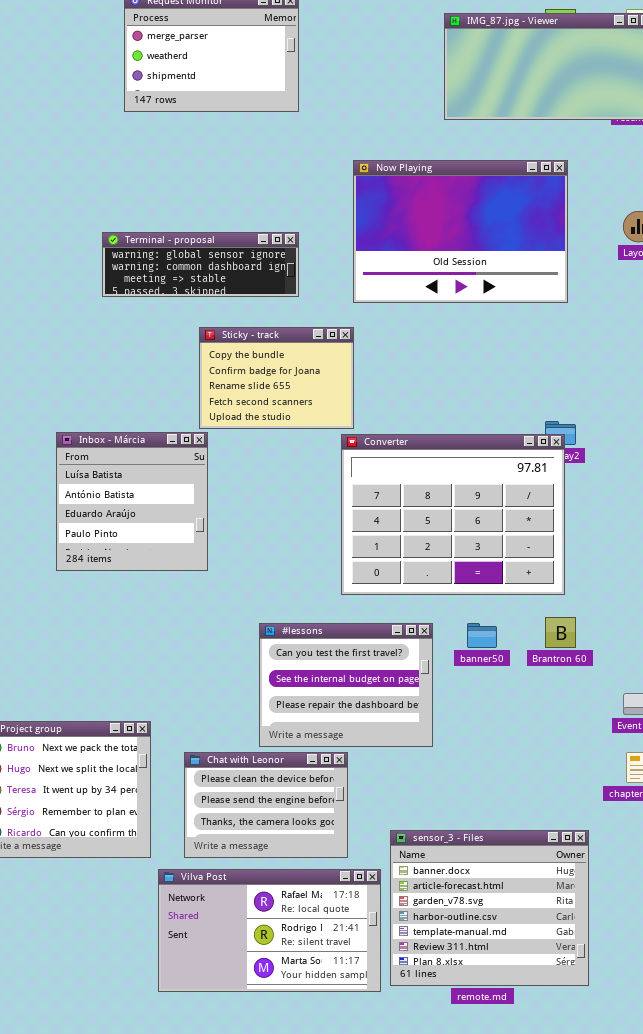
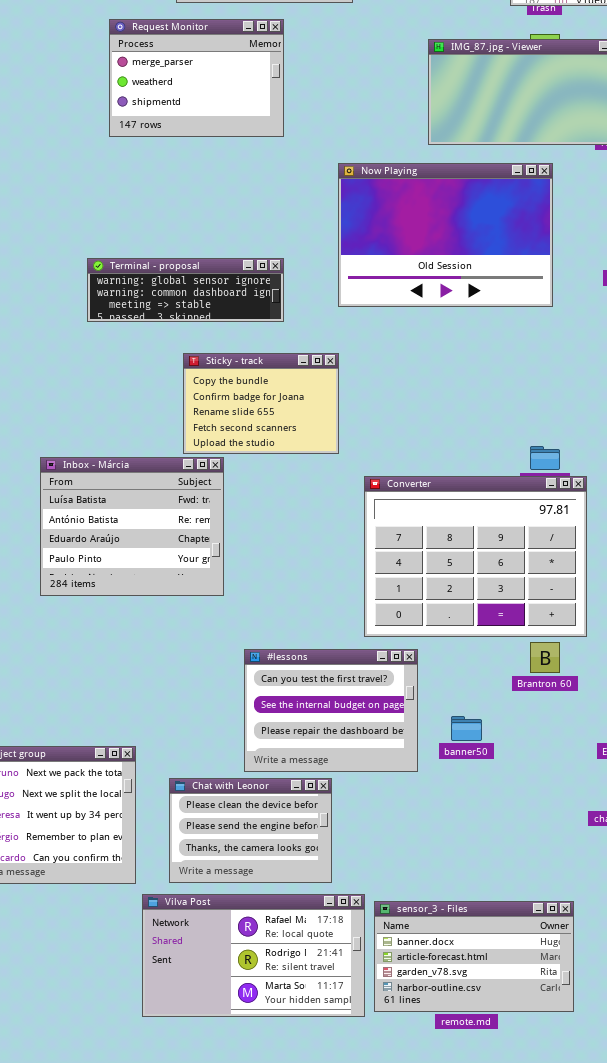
Now Playing: [353,160,568,303] -> [338,163,553,307], moved
Inbox - Márcia: [56,432,208,571] -> [40,457,224,596], resized
Converter: [341,434,565,595] -> [364,476,587,637], moved
banner50: [467,623,497,648] -> [451,716,482,741], moved
sensor_3 - Files: [390,830,589,986] -> [374,901,574,1012], resized

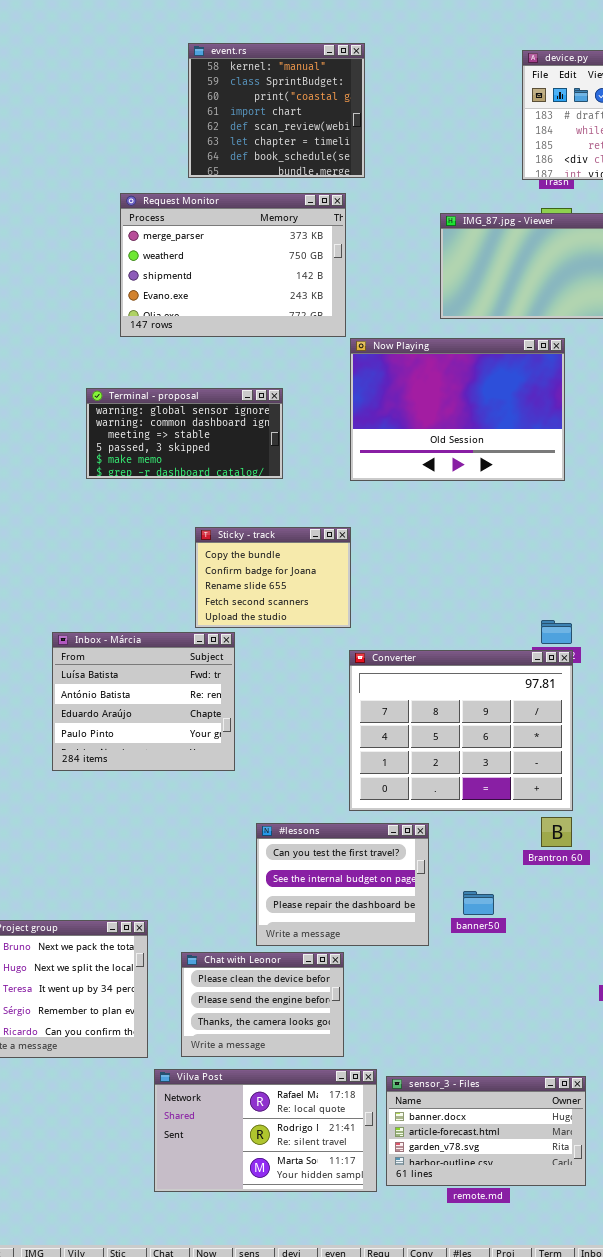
Request Monitor: [109,19,284,137] -> [120,193,346,337], resized
Terminal - proposal: [87,258,284,322] -> [86,388,283,479], moved, resized
Converter: [364,476,587,637] -> [349,650,573,811], moved

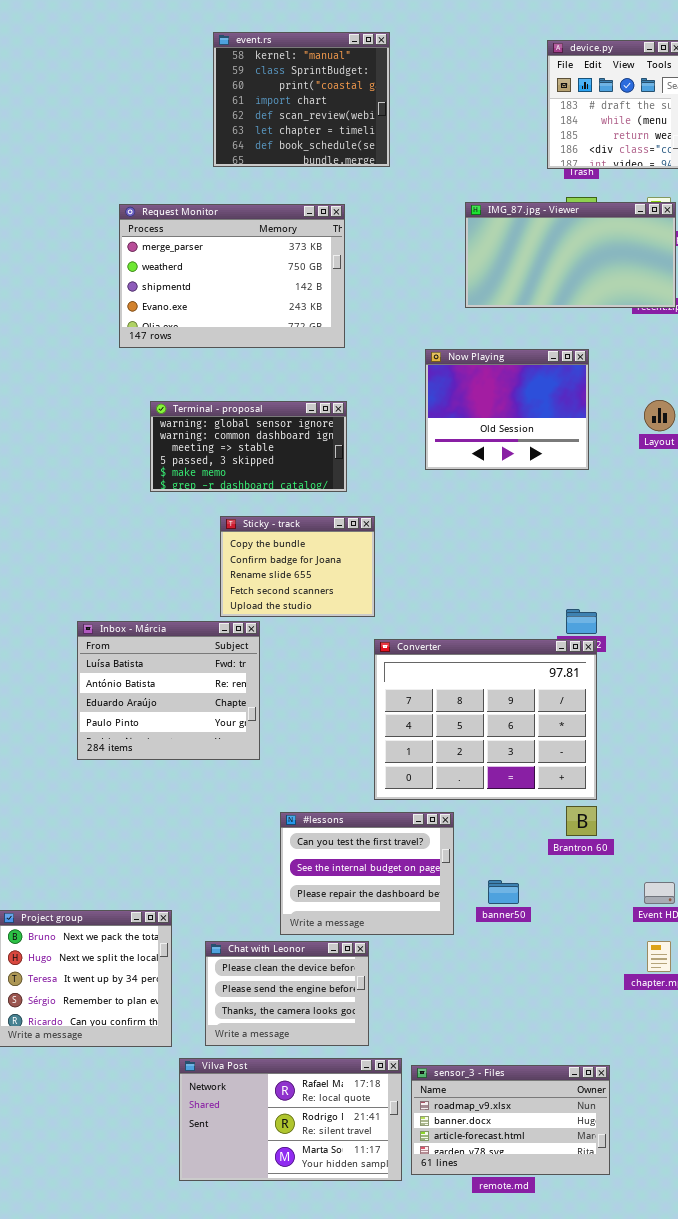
Request Monitor: [120,193,346,337] -> [119,204,345,348], moved
Now Playing: [350,338,565,481] -> [425,349,589,470], resized
Terminal - proposal: [86,388,283,479] -> [150,401,347,492], moved
sensor_3 - Files: [386,1076,586,1186] -> [411,1065,610,1175], scrolled up 1 row

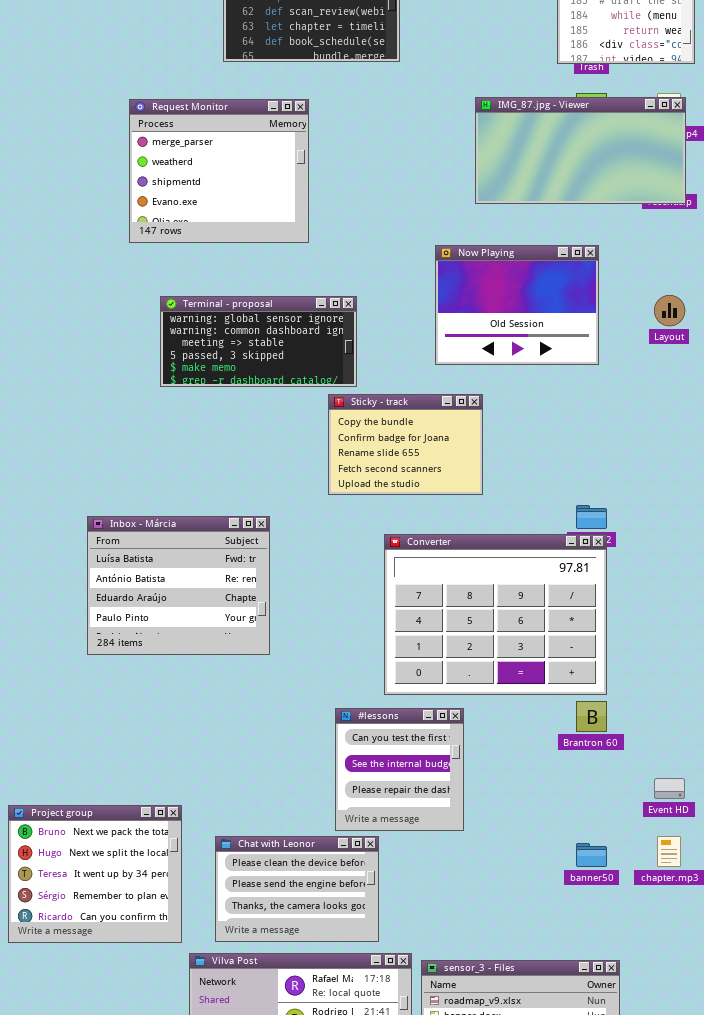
Request Monitor: [119,204,345,348] -> [129,99,309,243], resized
Sticky - track: [220,516,375,617] -> [328,394,483,495], moved
#lessons: [280,812,454,935] -> [335,708,464,831], resized
banner50: [488,880,519,904] -> [576,843,607,867], moved

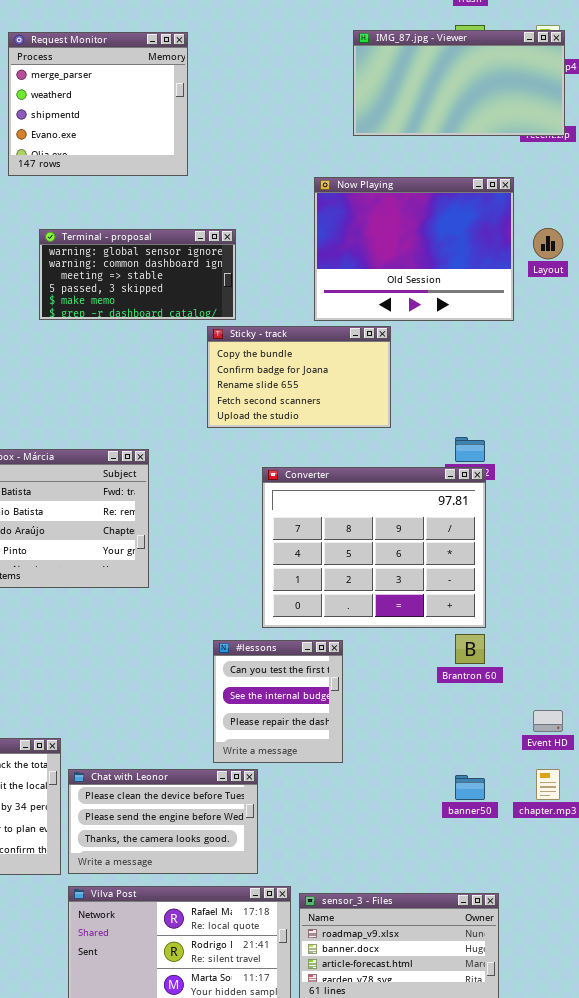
Now Playing: [435,245,599,365] -> [314,177,514,321], resized
Sticky - track: [328,394,483,495] -> [207,326,391,428], resized
Chat with Leonor: [215,836,379,942] -> [68,769,258,874], resized

